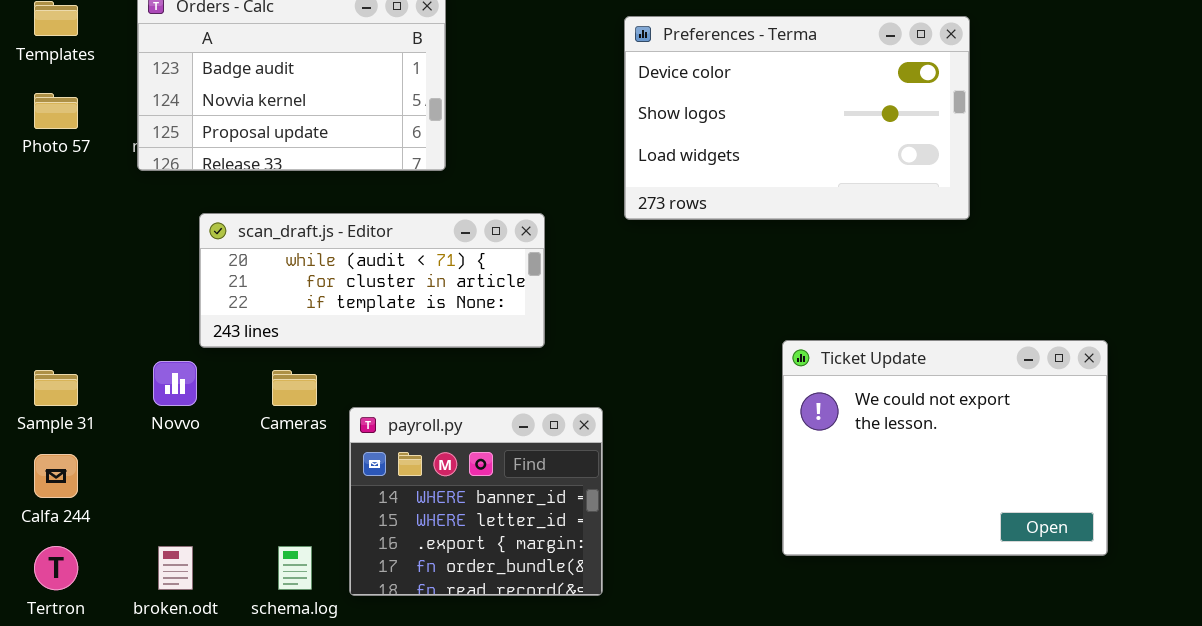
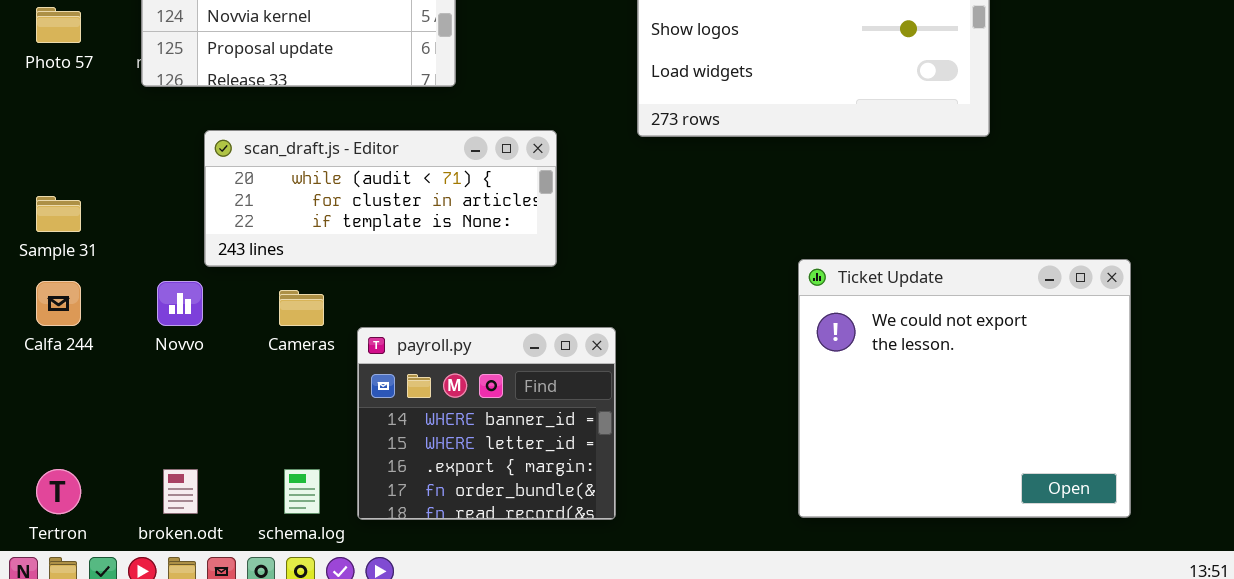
Ticket Update: [782,340,1108,556] -> [798,259,1131,518], resized
Sample 31: [34,370,78,406] -> [36,196,81,232], moved
Calfa 244: [34,454,78,498] -> [36,281,81,326], moved

